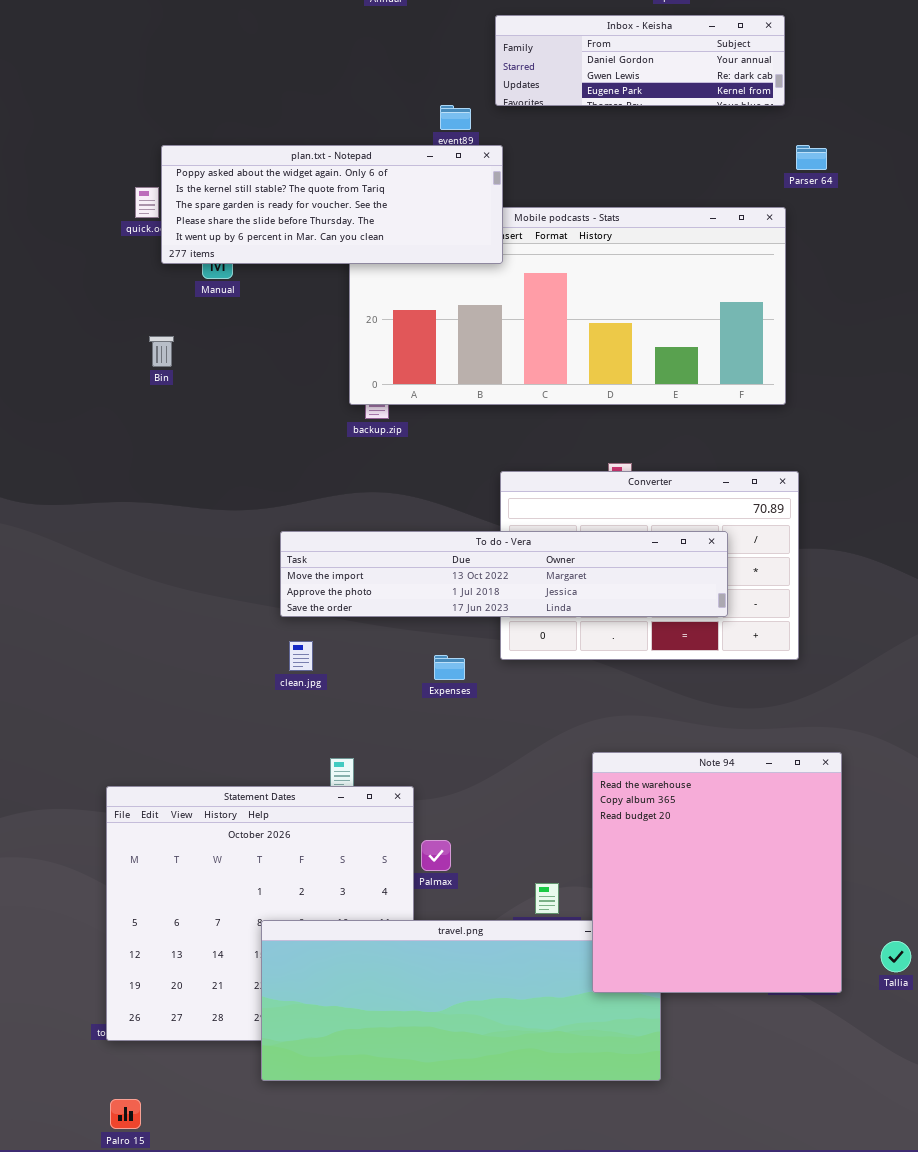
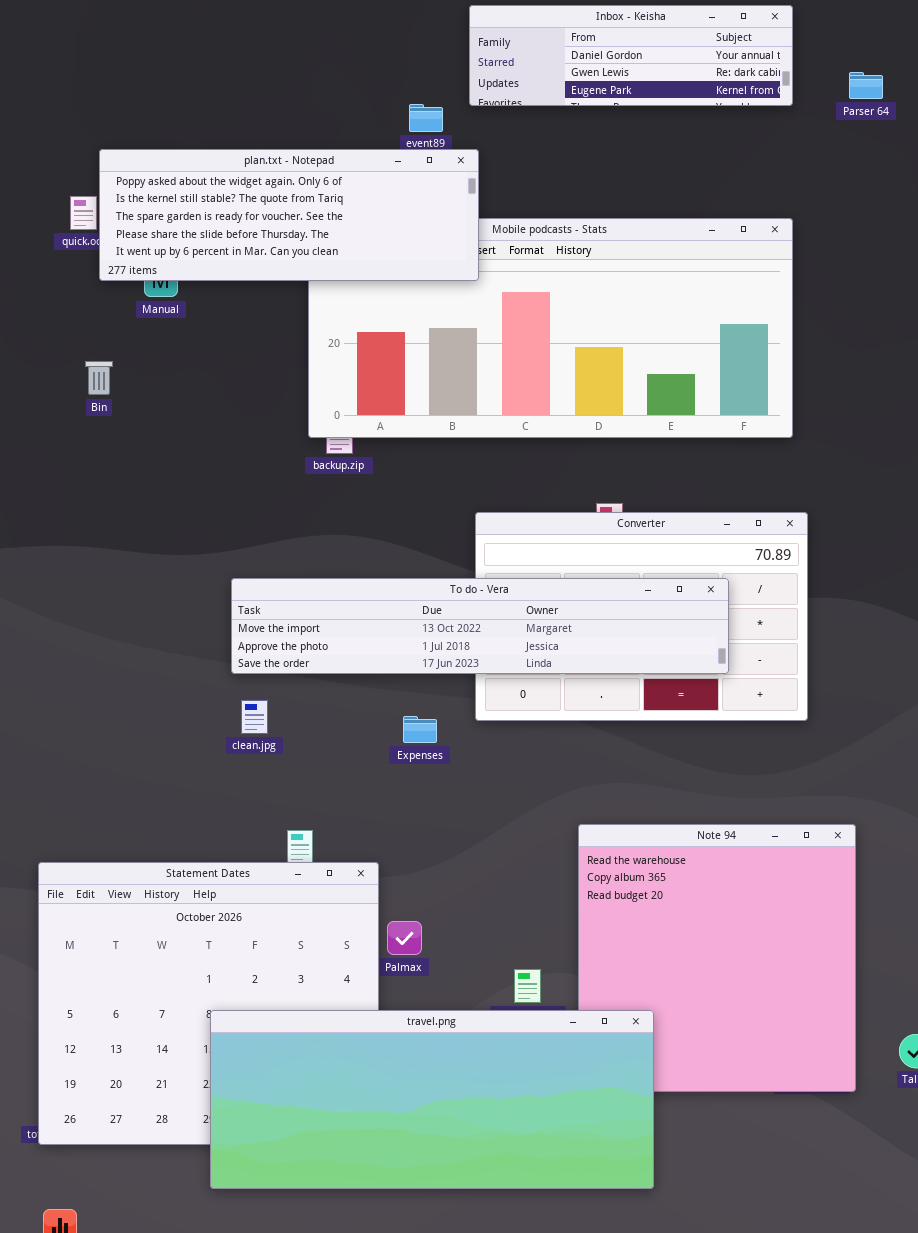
Parser 64: [796,145,827,170] -> [849,72,883,99], moved
travel.png: [261,920,661,1081] -> [210,1010,654,1189], raised

